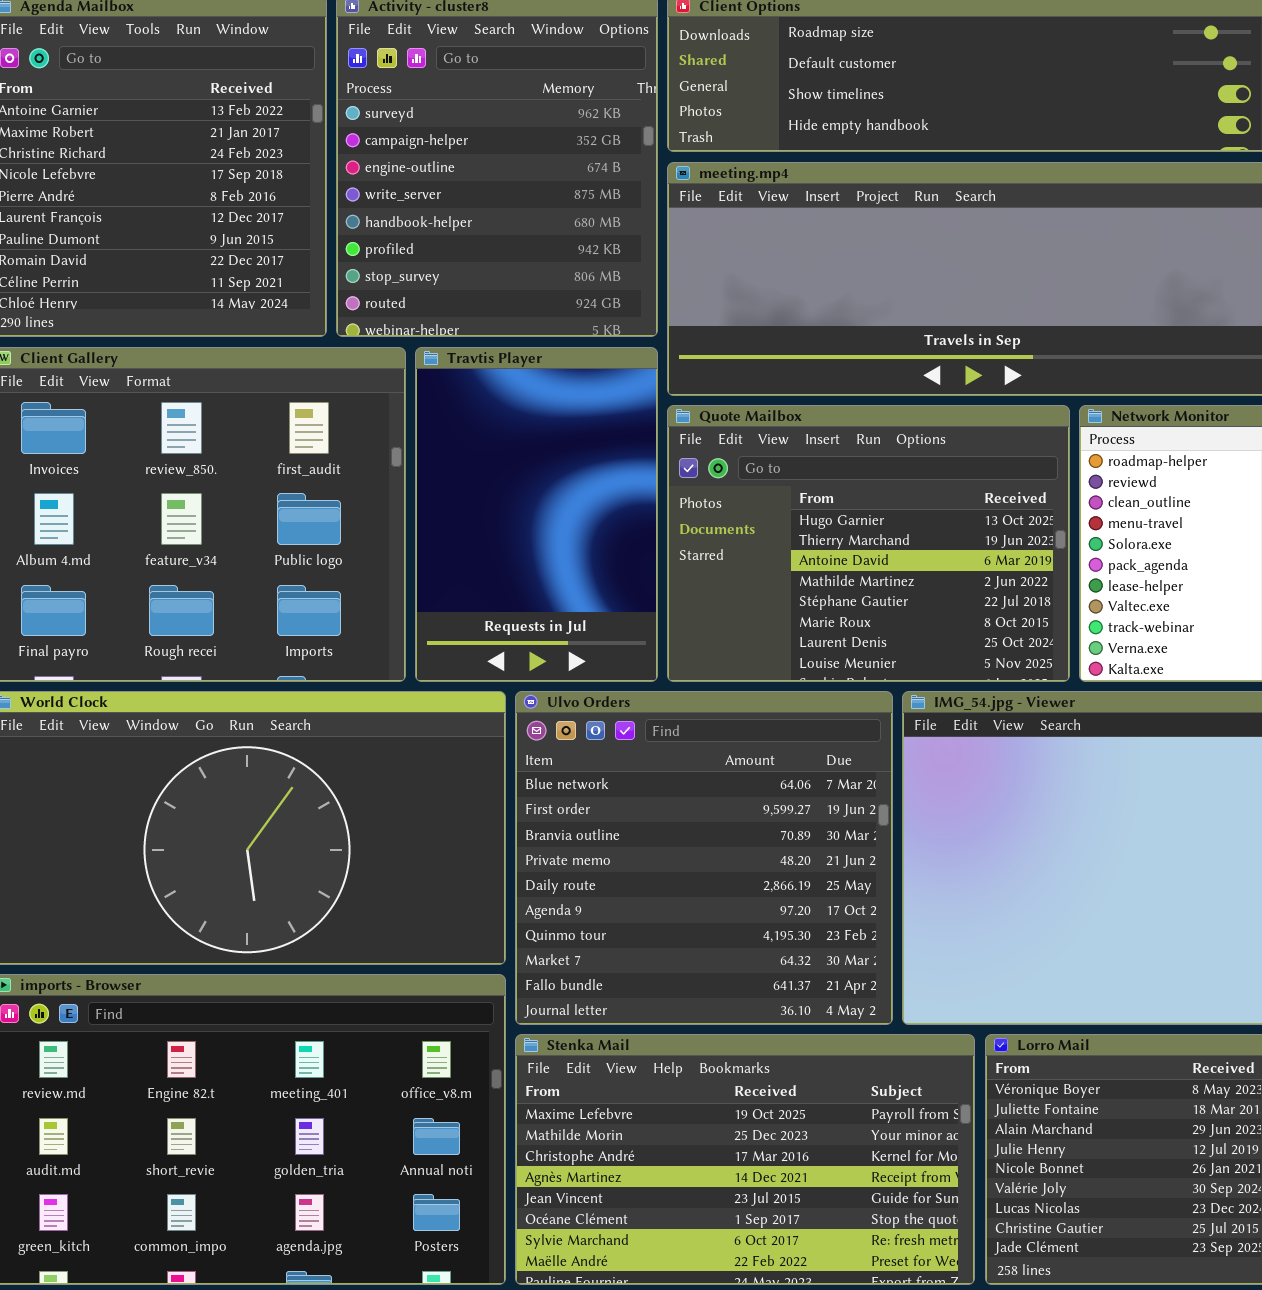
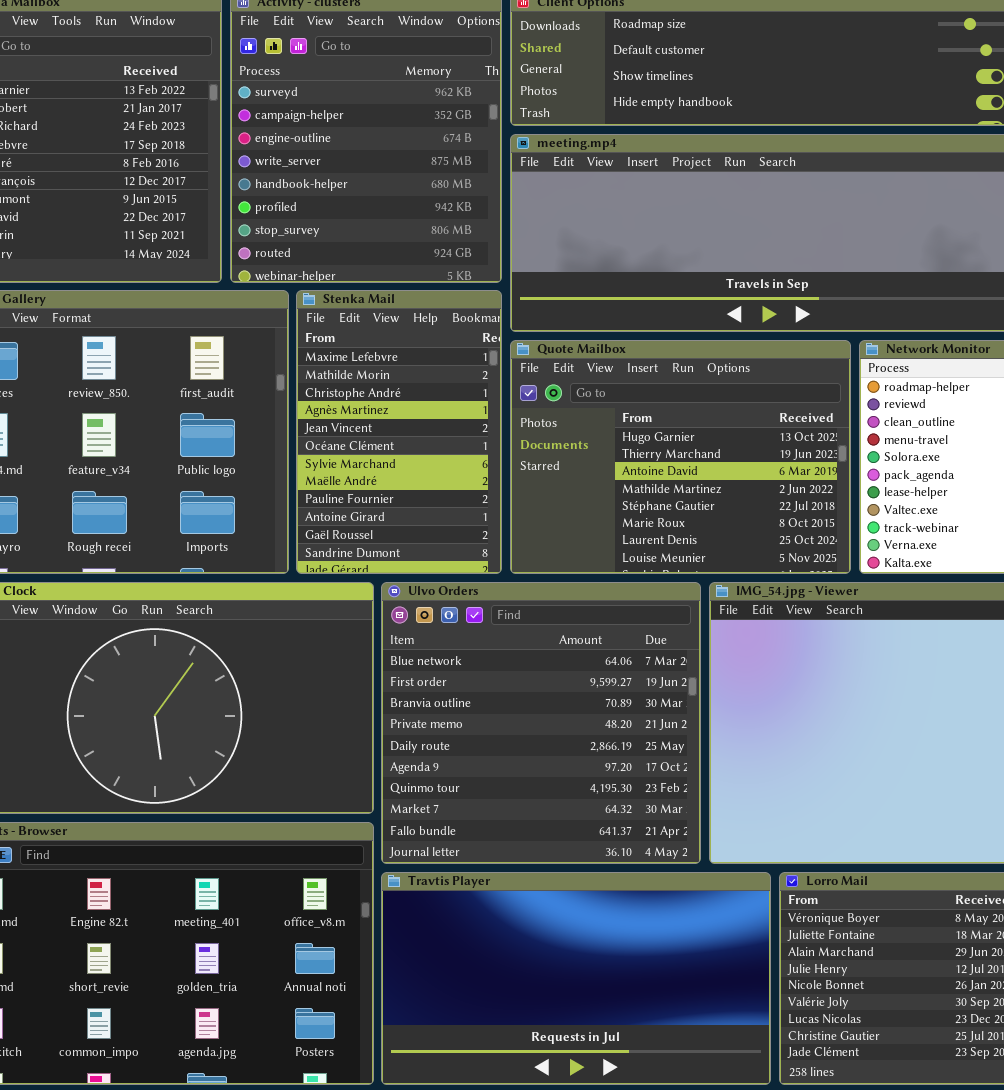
Travtis Player: [415,347,658,682] -> [381,872,771,1085], moved, resized
Stenka Mail: [515,1034,975,1285] -> [296,290,502,574], moved, resized

